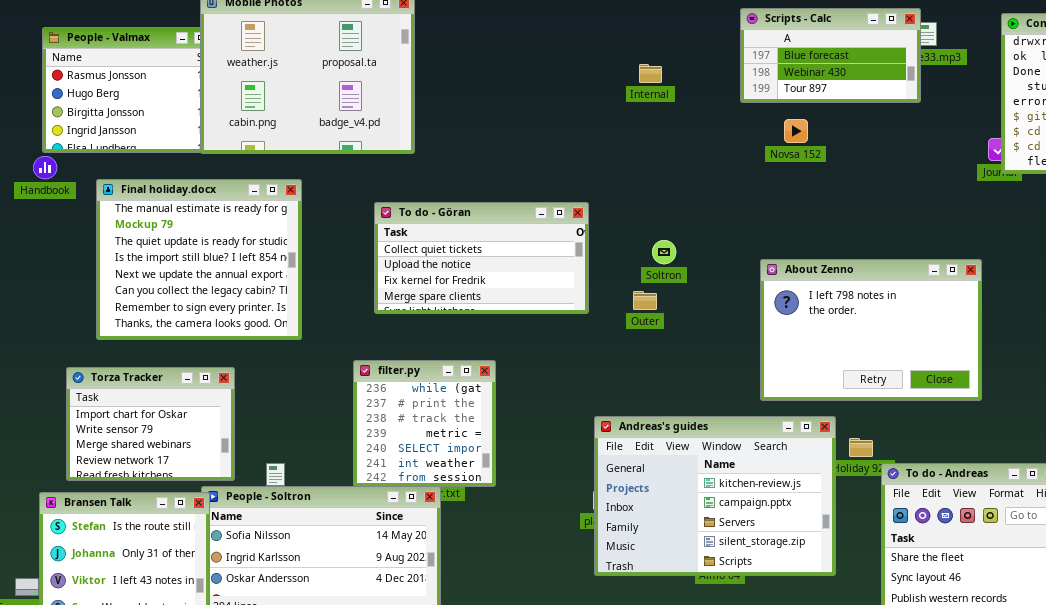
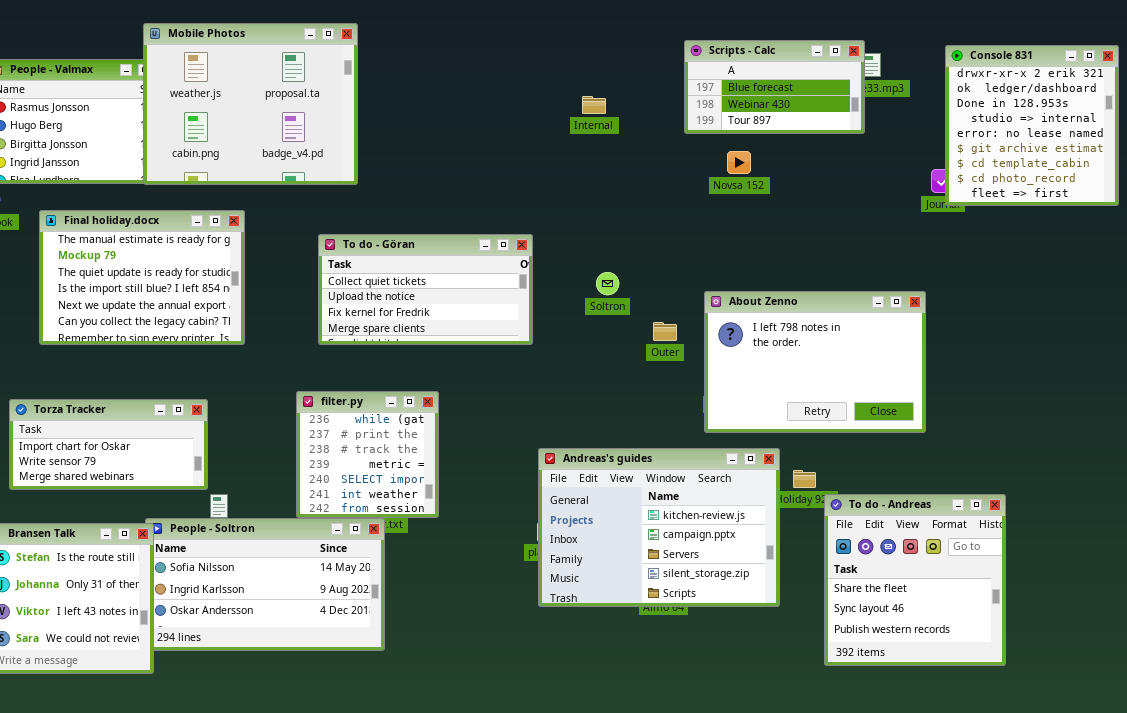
Final holiday.docx: [96,179,302,340] -> [39,210,245,345], resized
Outer: [633,291,657,310] -> [653,322,677,341], moved
Torza Tracker: [66,367,235,481] -> [9,399,208,490], resized

